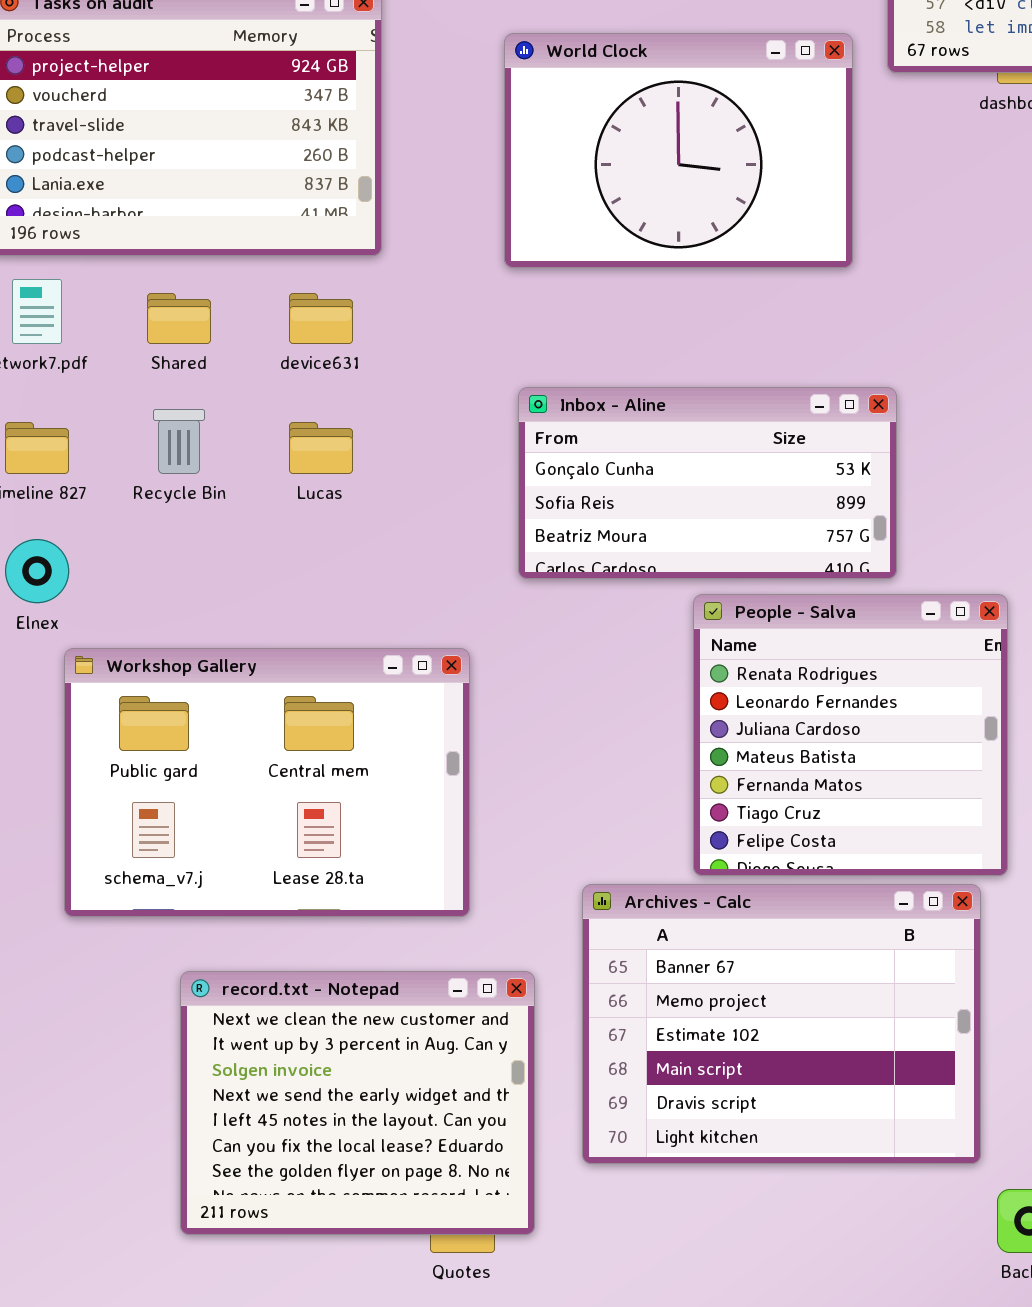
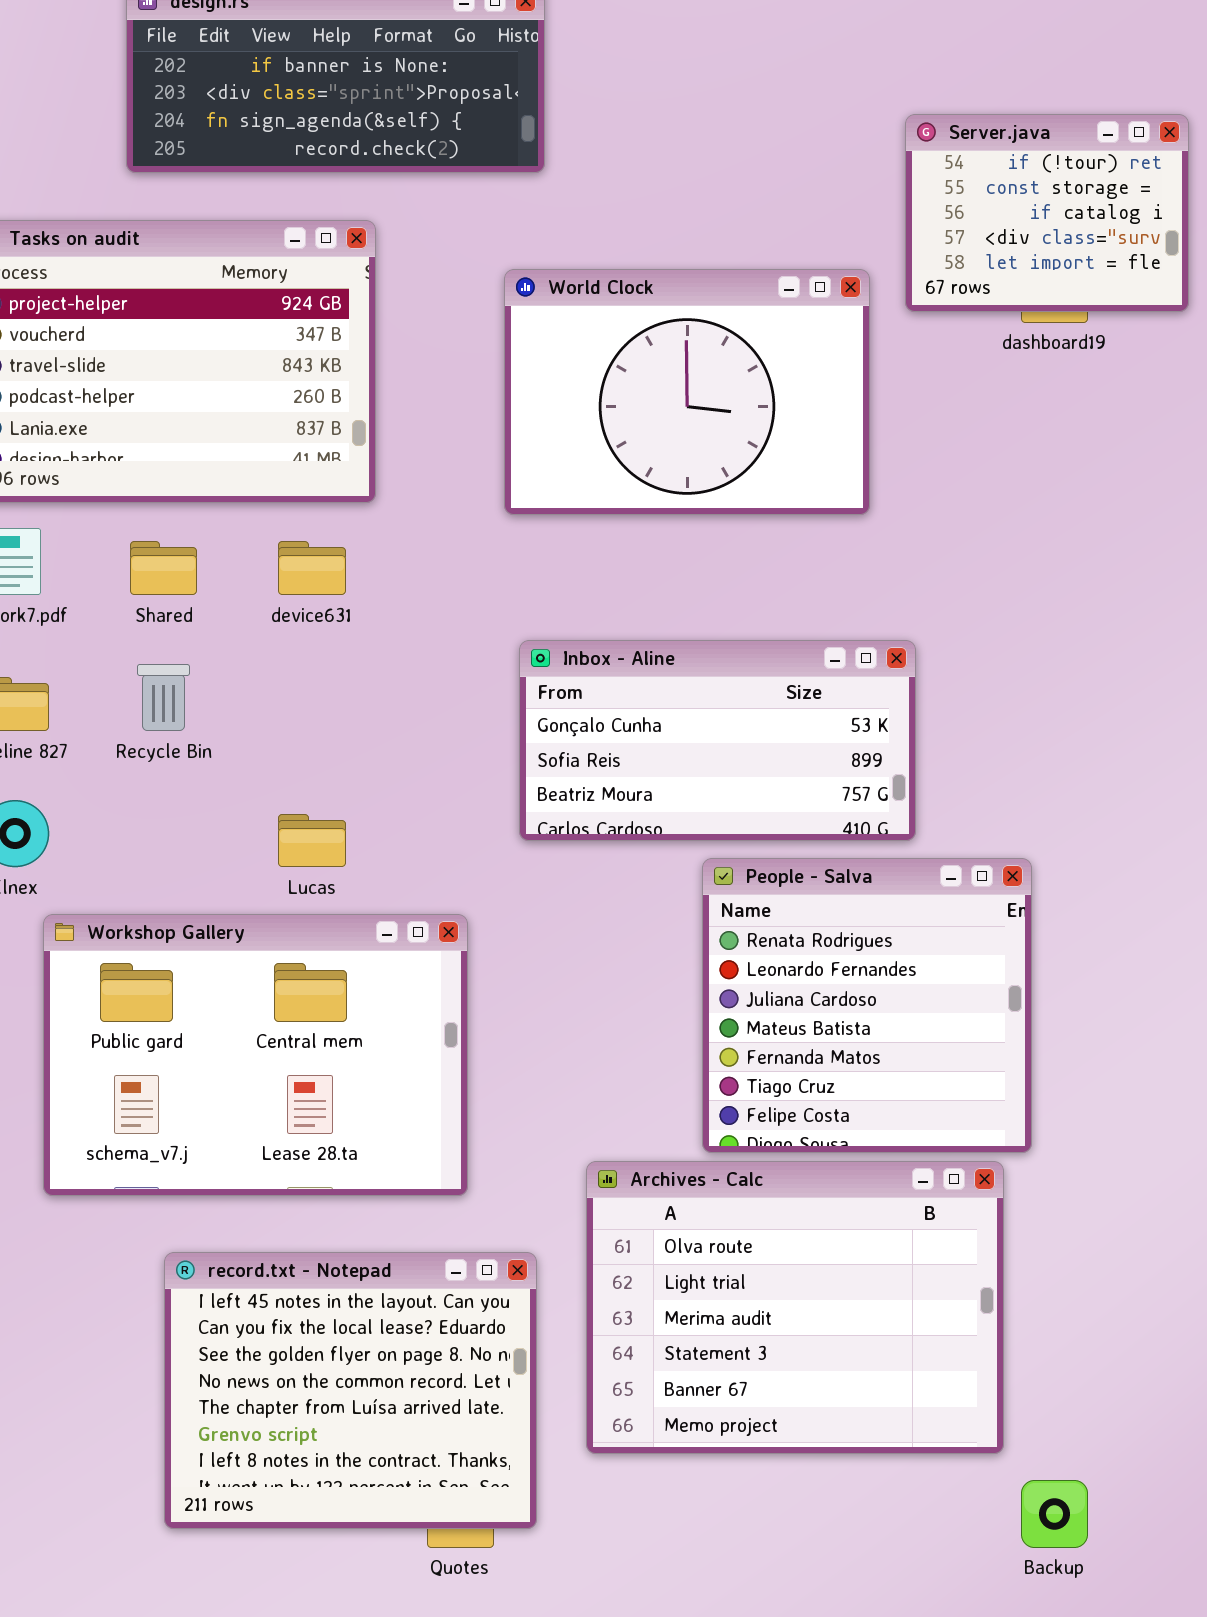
Lucas: [289,422,353,474] -> [278,814,346,867], moved
Archives - Calc: [582,884,981,1164] -> [586,1161,1004,1454], scrolled up 4 rows
record.txt - Notepad: [180,971,535,1235] -> [164,1252,537,1529], scrolled down 4 rows

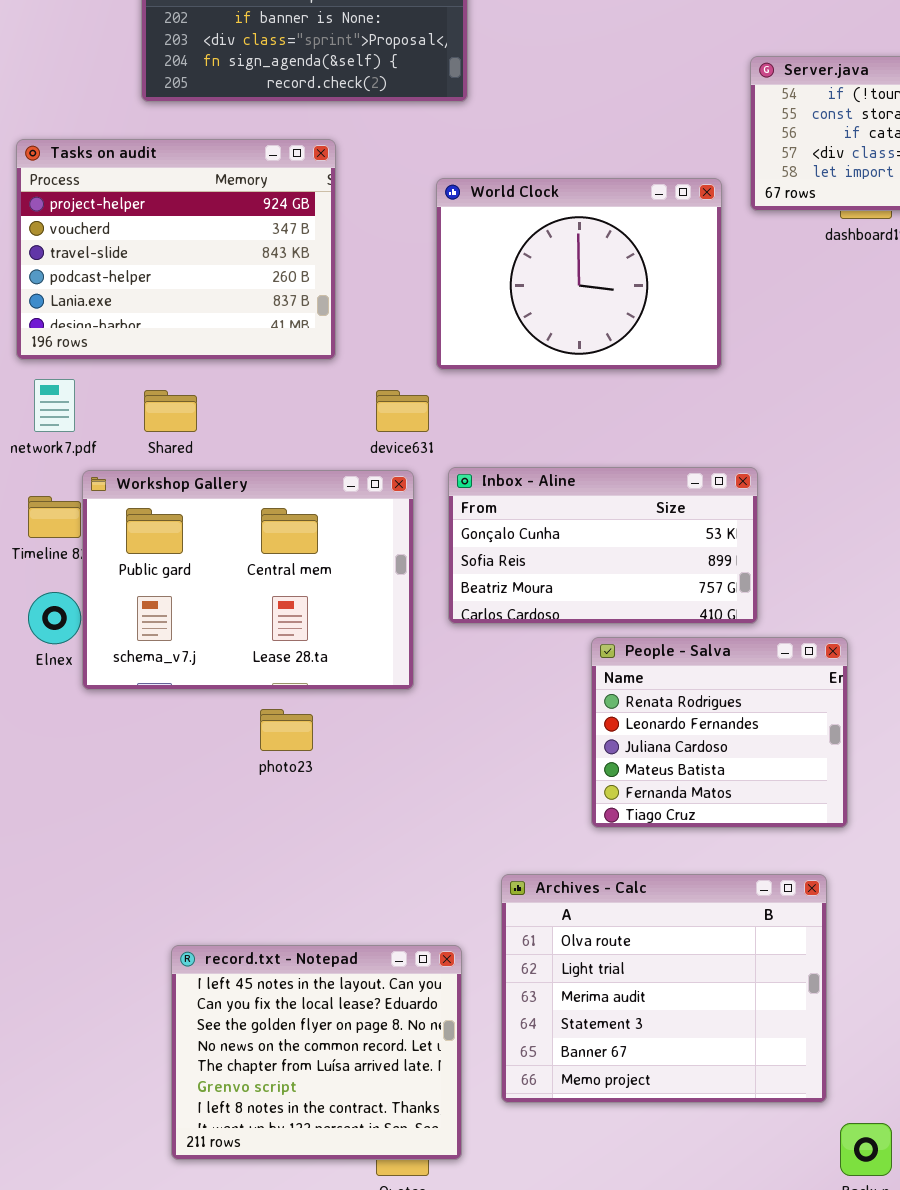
device631: [278,541,346,595] -> [376,390,429,432], moved
People - Salva: [702,858,1032,1153] -> [591,637,848,828], resized
Workshop Gallery: [43,914,468,1196] -> [82,470,414,690], moved

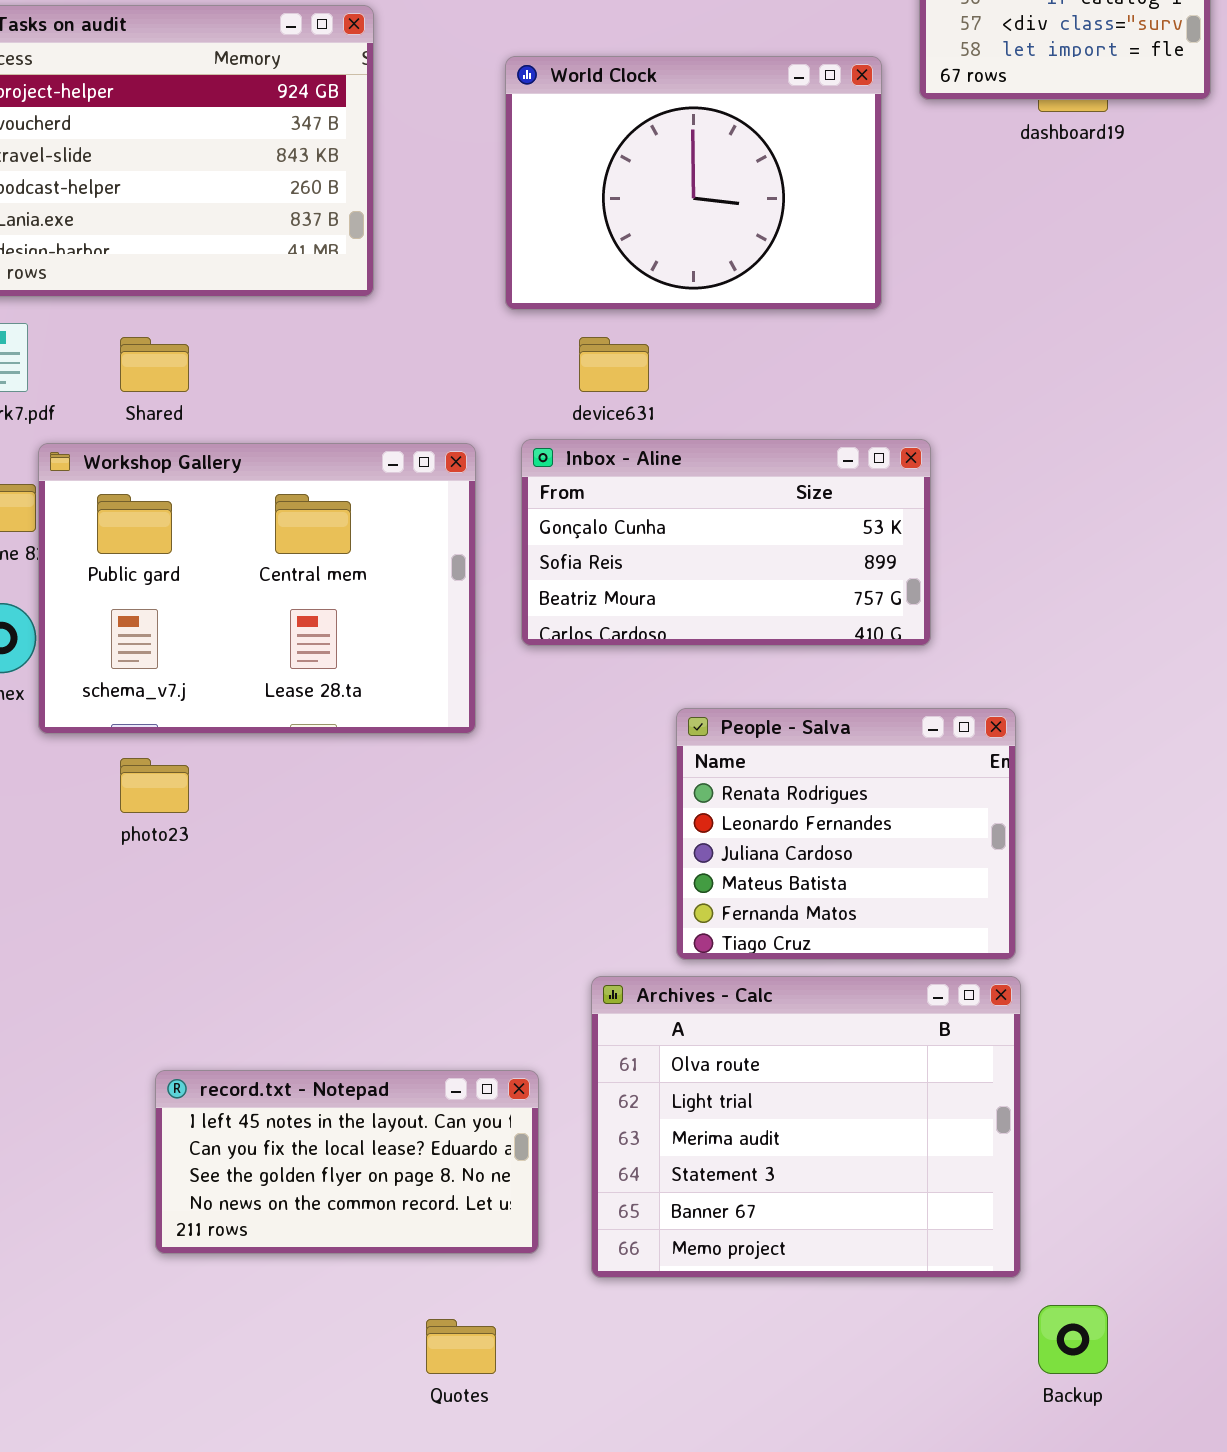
device631: [376,390,429,432] -> [579,337,649,392], moved
People - Salva: [591,637,848,828] -> [676,708,1016,960], moved
photo23: [260,709,313,751] -> [120,758,189,813], moved
record.txt - Notepad: [171,945,462,1160] -> [155,1070,539,1254], resized

